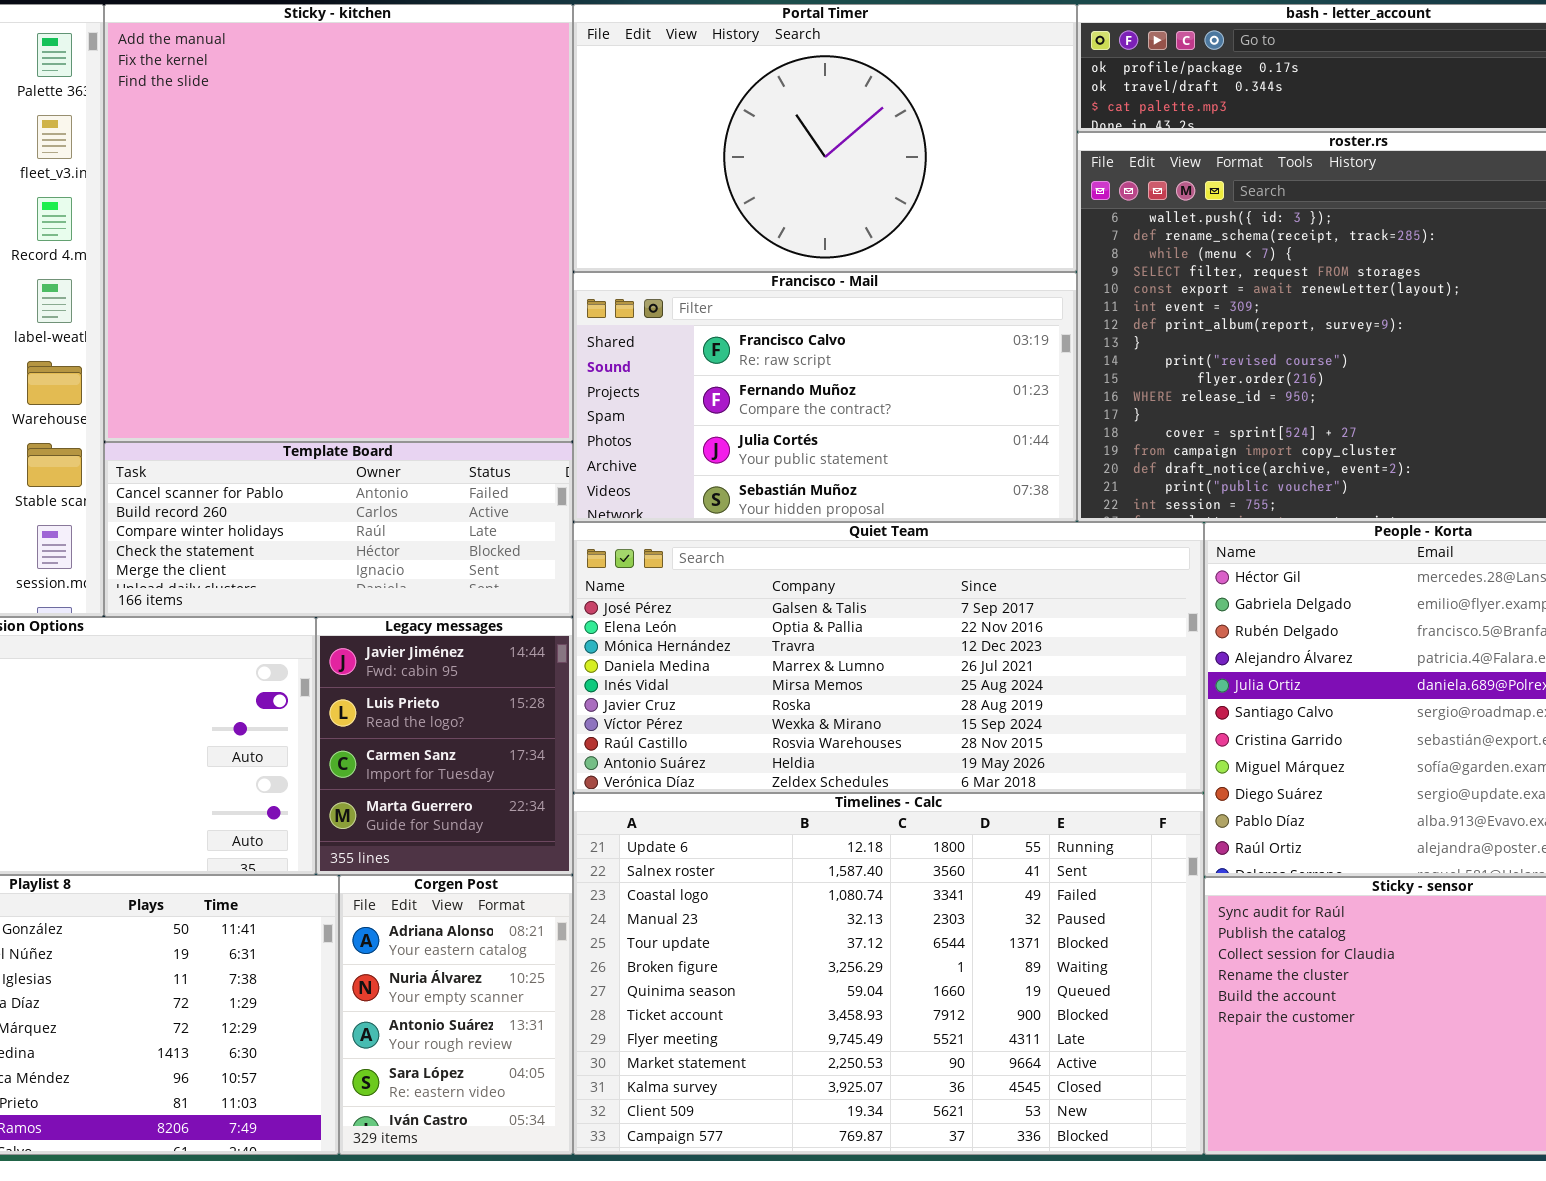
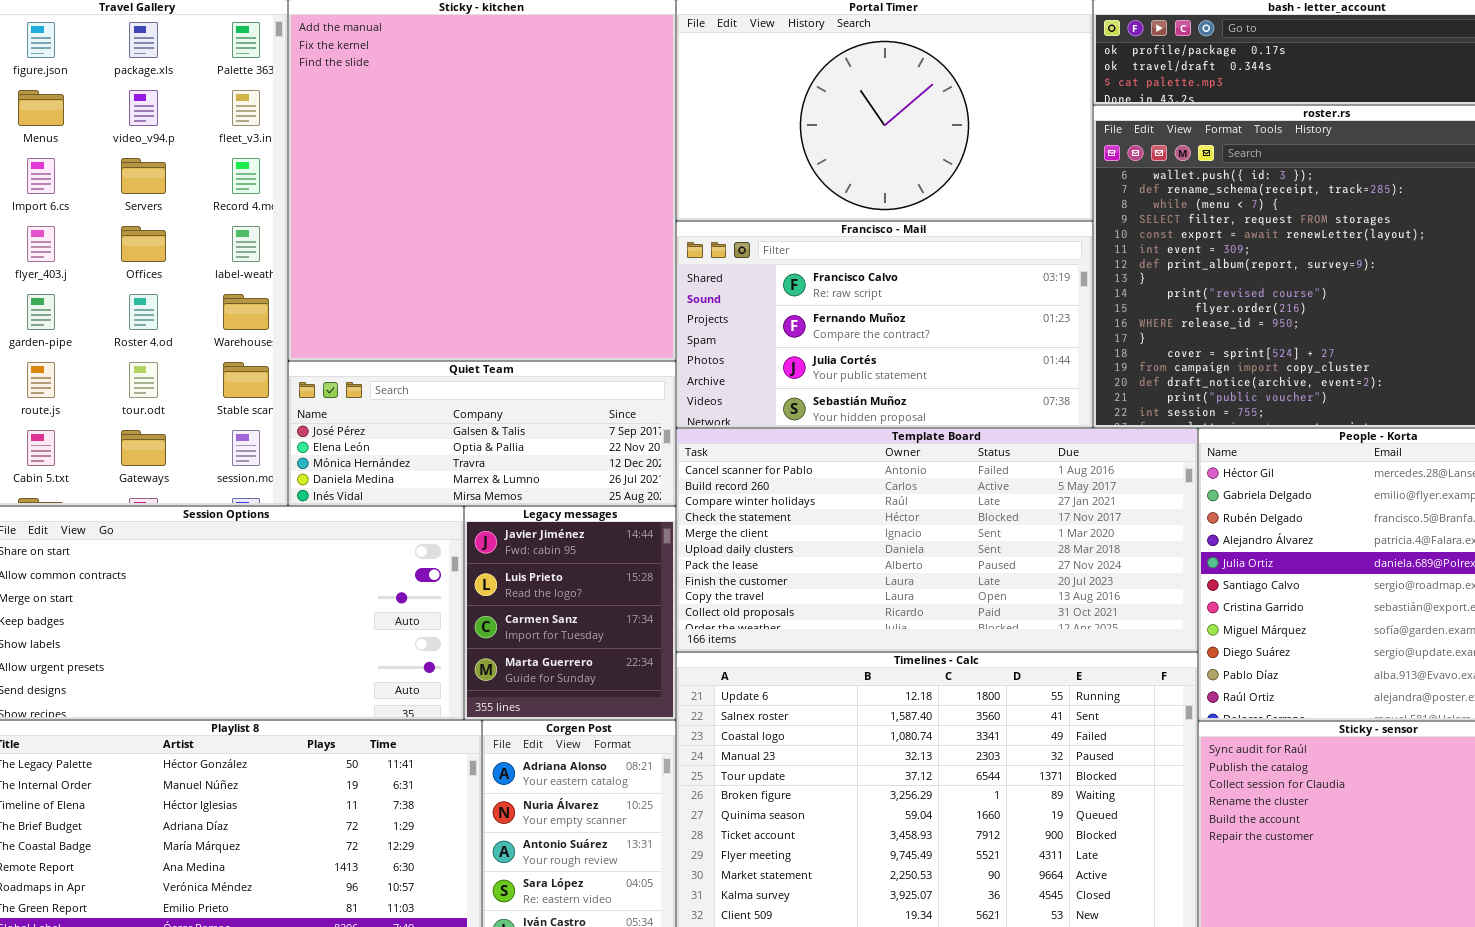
Template Board: [104,442,573,617] -> [676,428,1198,652], moved, resized
Quiet Team: [573,522,1204,793] -> [288,361,676,506], moved, resized

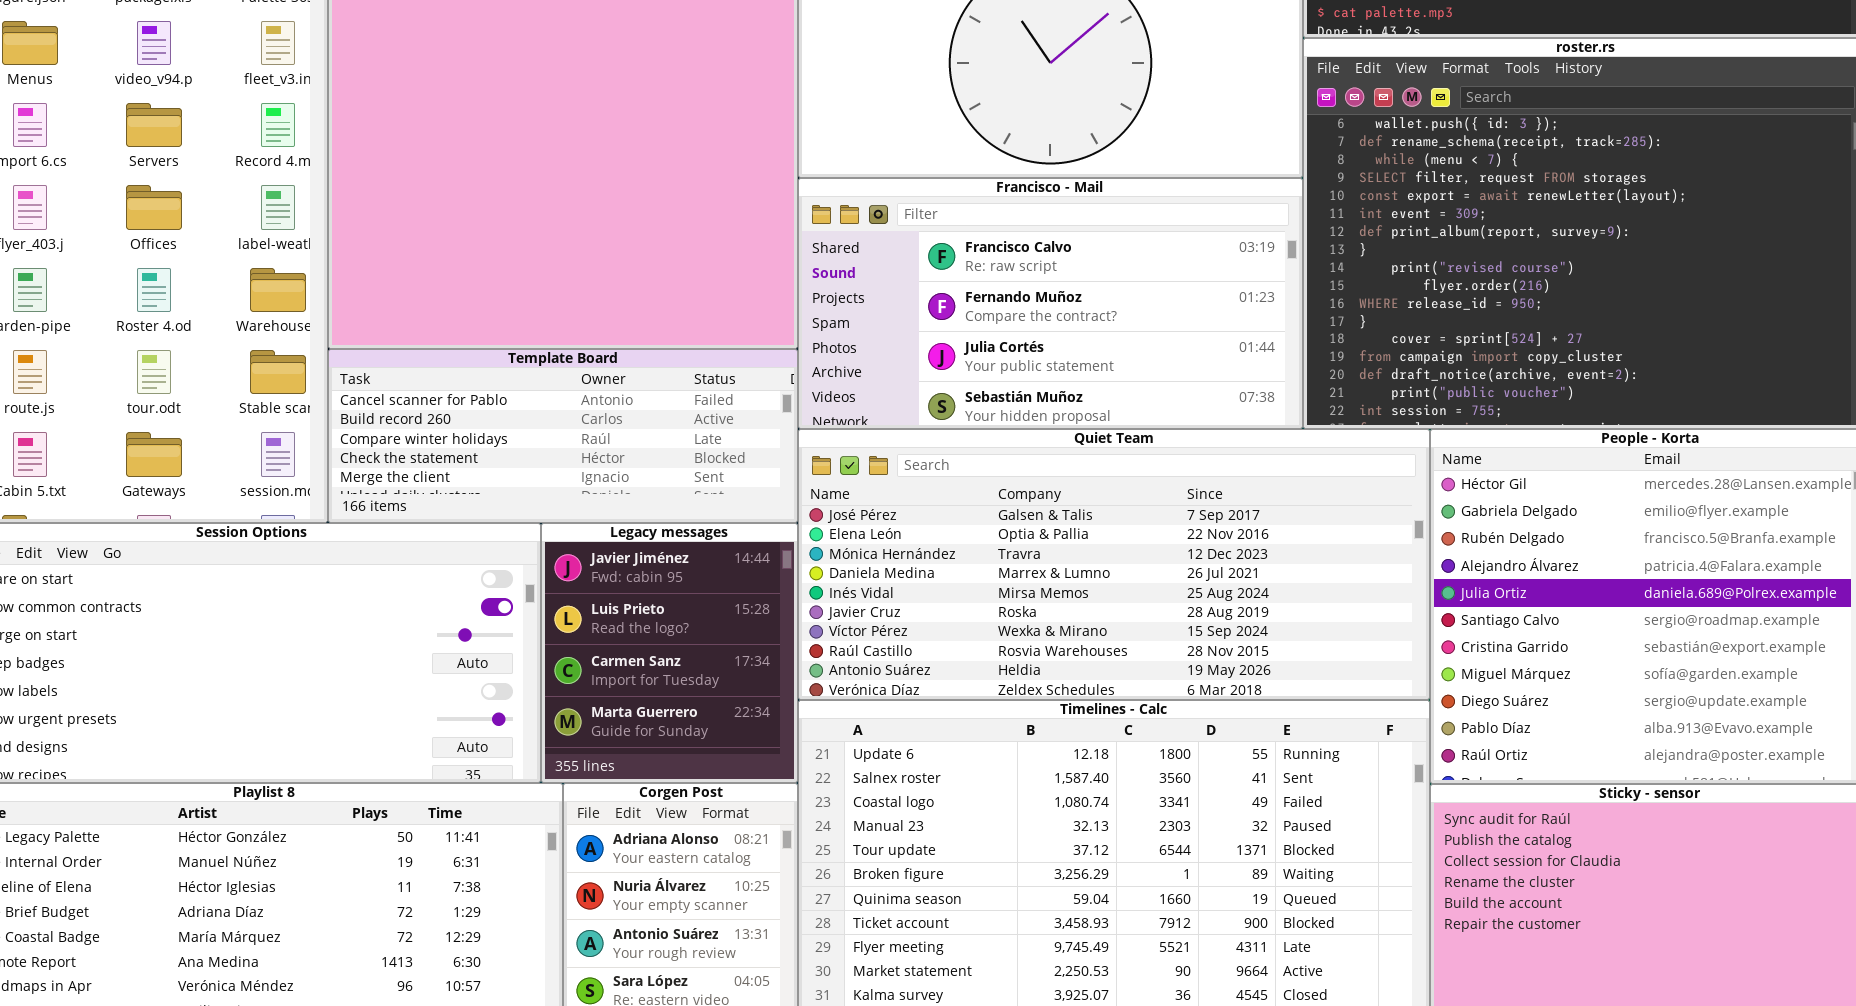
Quiet Team: [288,361,676,506] -> [798,429,1430,700], moved, resized
Template Board: [676,428,1198,652] -> [328,349,798,523], moved, resized

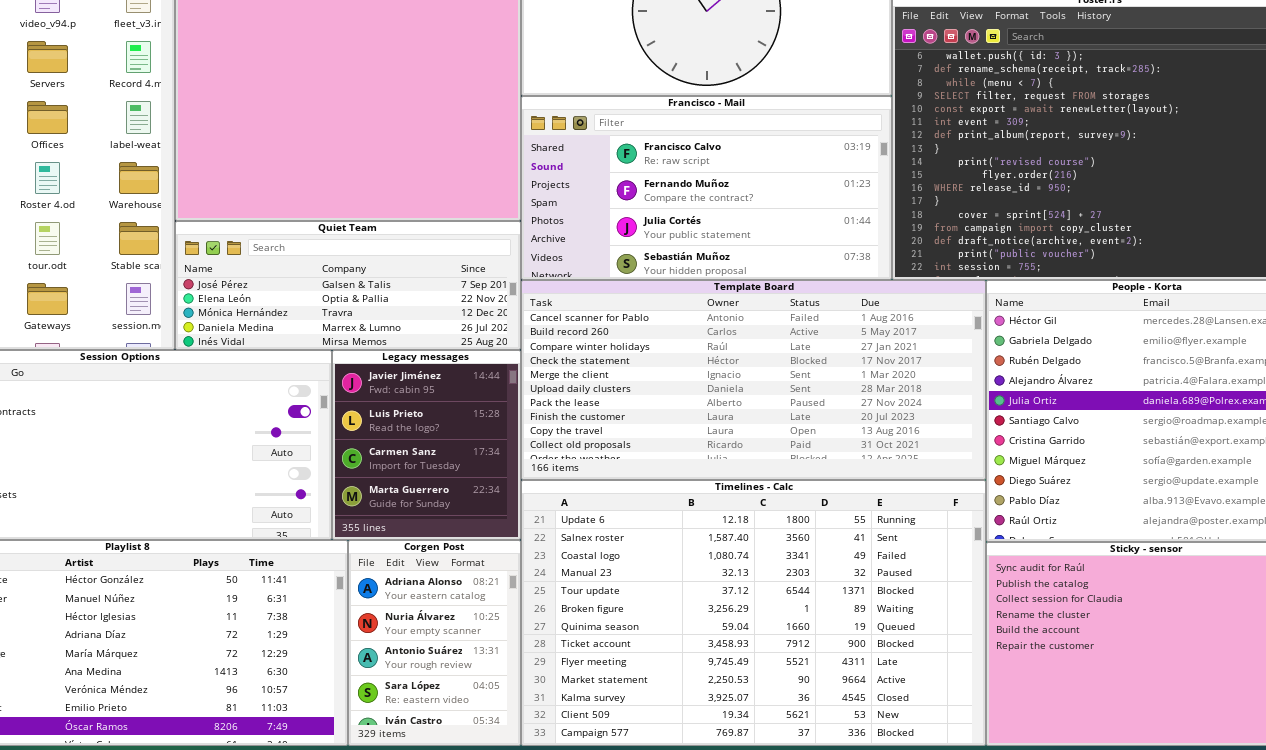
Template Board: [328,349,798,523] -> [521,280,986,480], moved, resized
Quiet Team: [798,429,1430,700] -> [175,221,521,350], moved, resized

